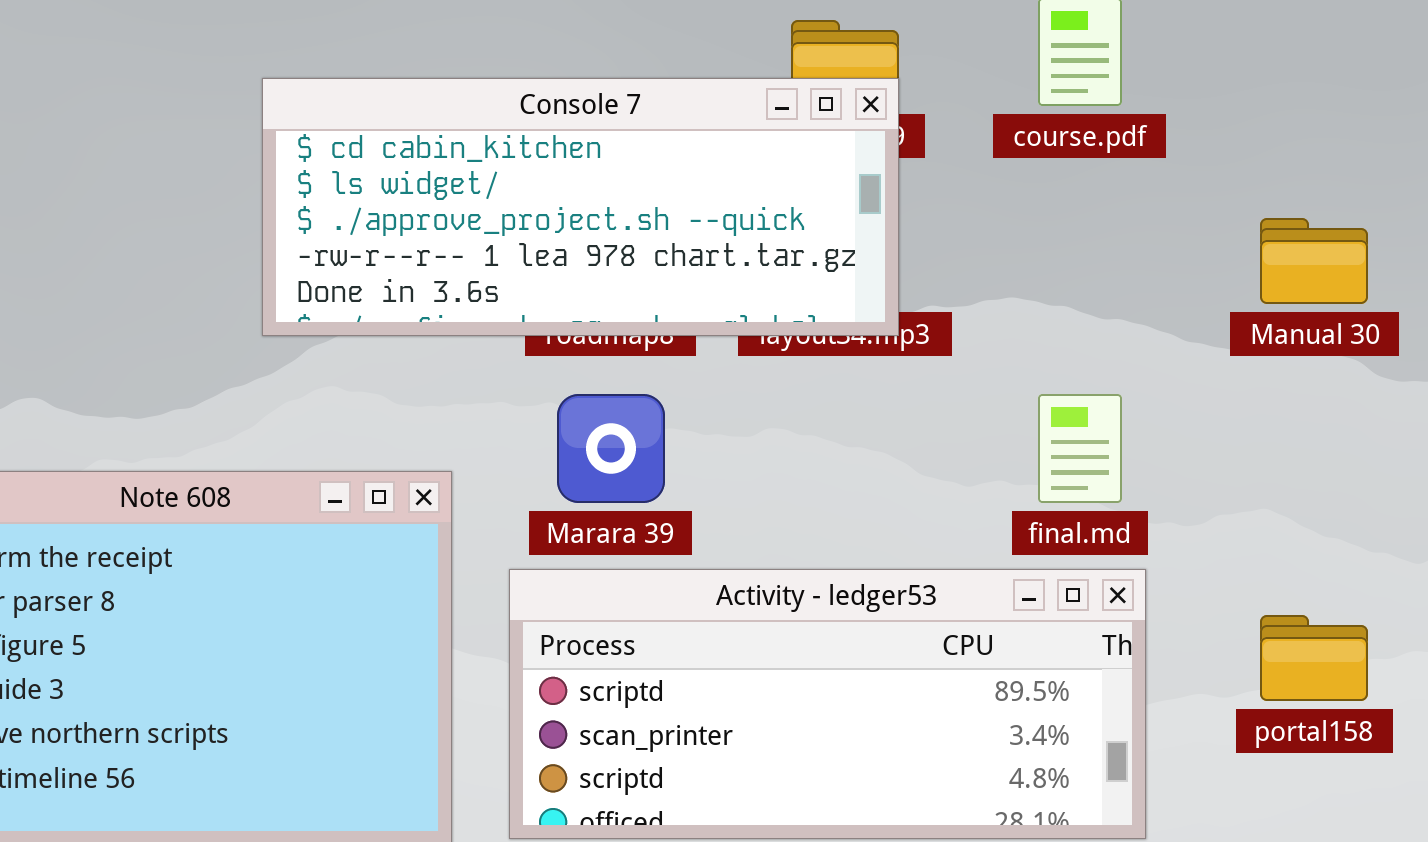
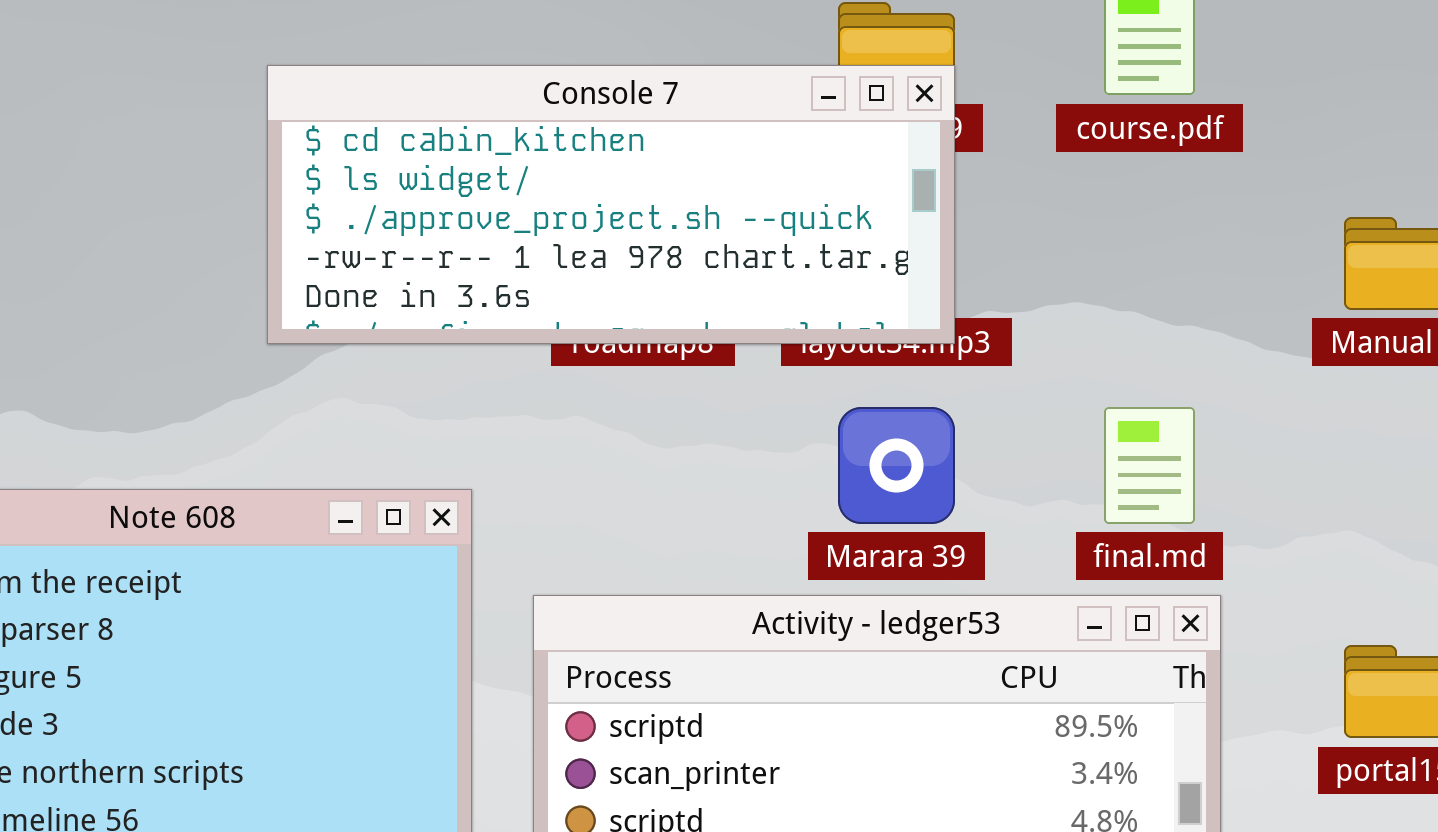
Marara 39: [557,394,665,503] -> [838,407,955,524], moved

